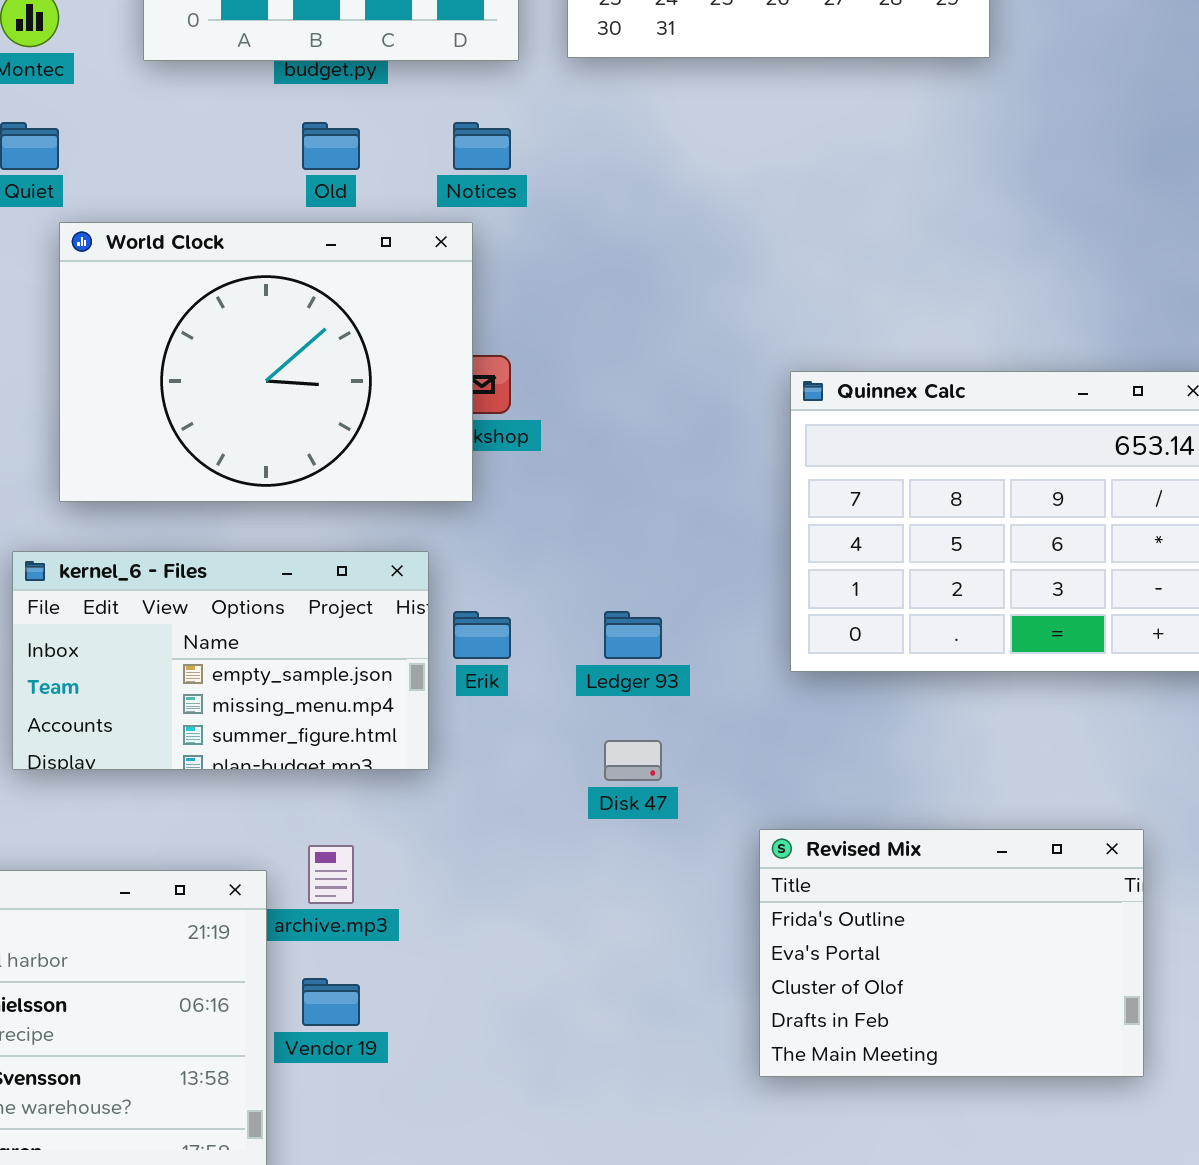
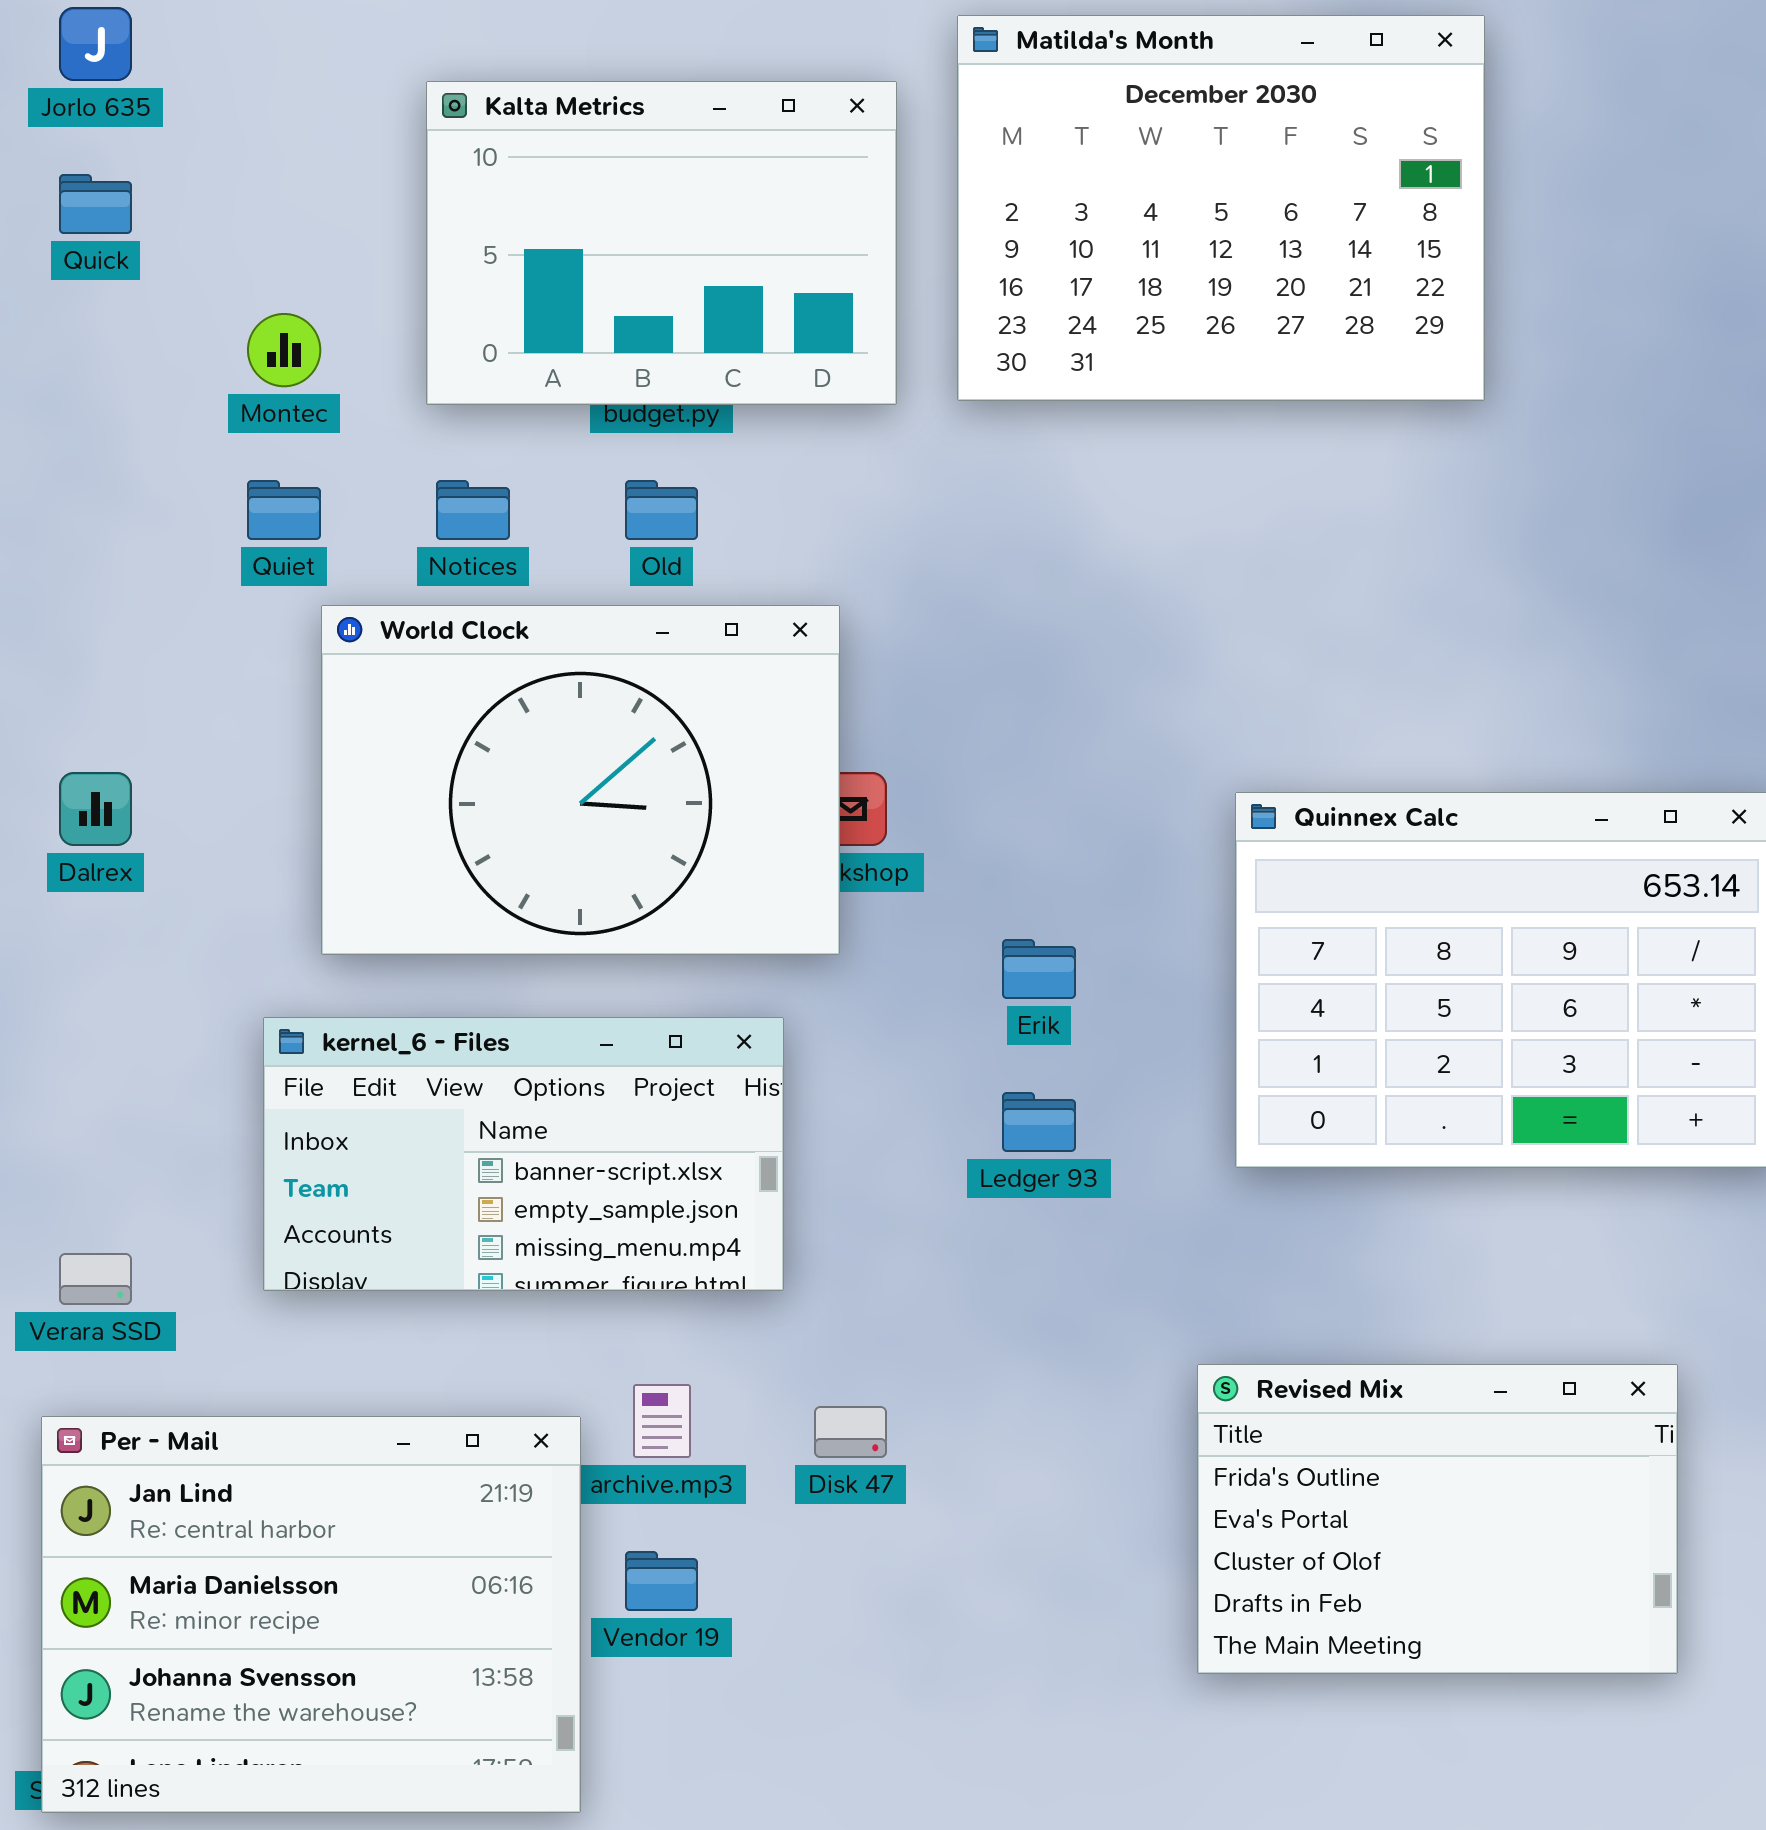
Notices: [453,122,511,170] -> [436,480,510,540], moved
kernel_6 - Files: [12,551,429,770] -> [263,1017,784,1291], scrolled up 1 row
Erik: [453,611,511,659] -> [1002,939,1076,999], moved
Disk 47: [604,740,662,781] -> [814,1406,887,1458], moved

